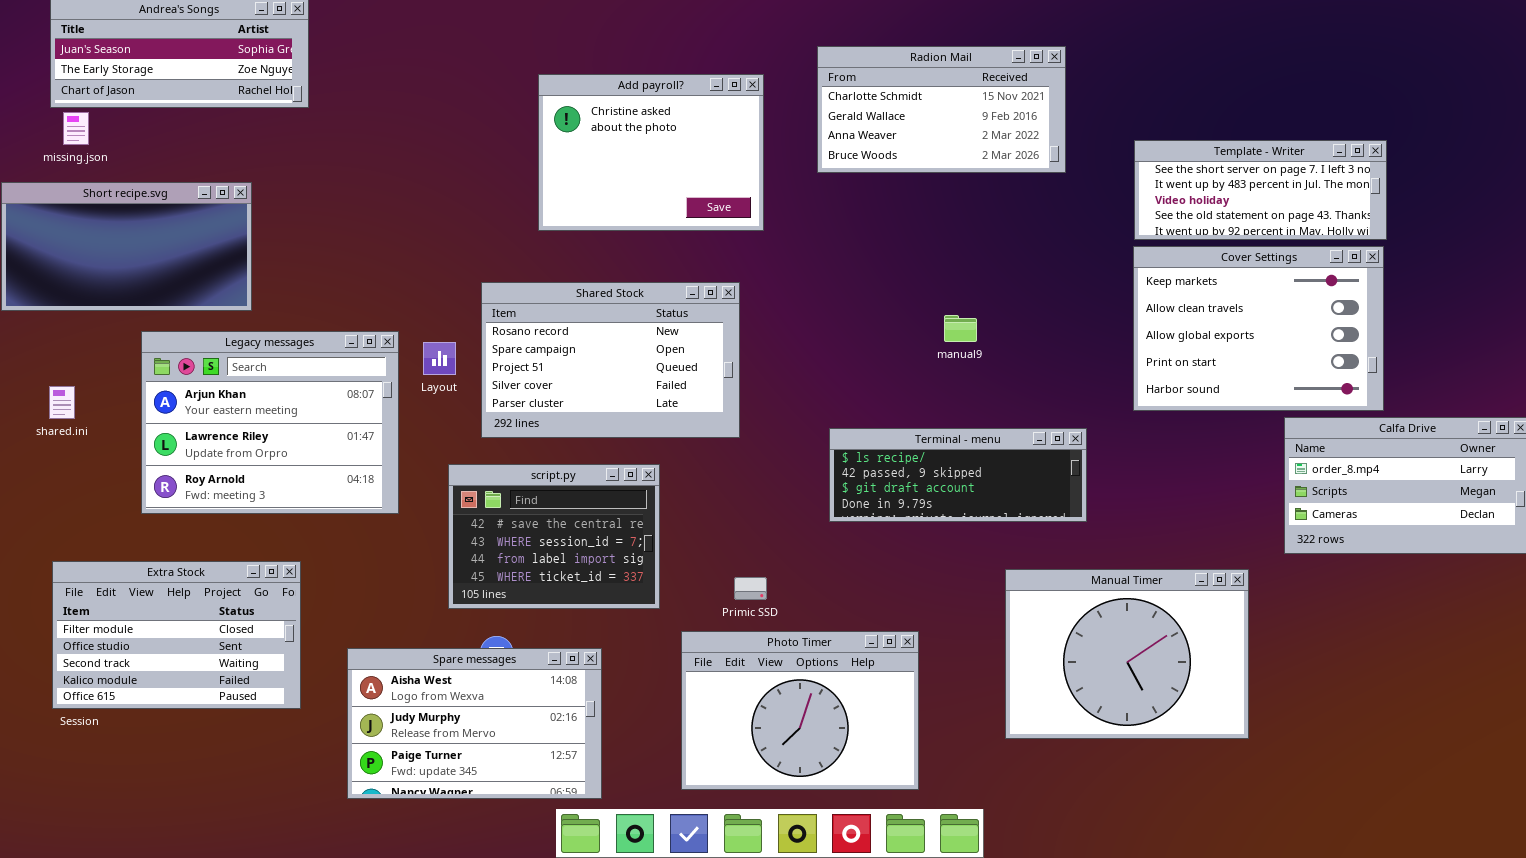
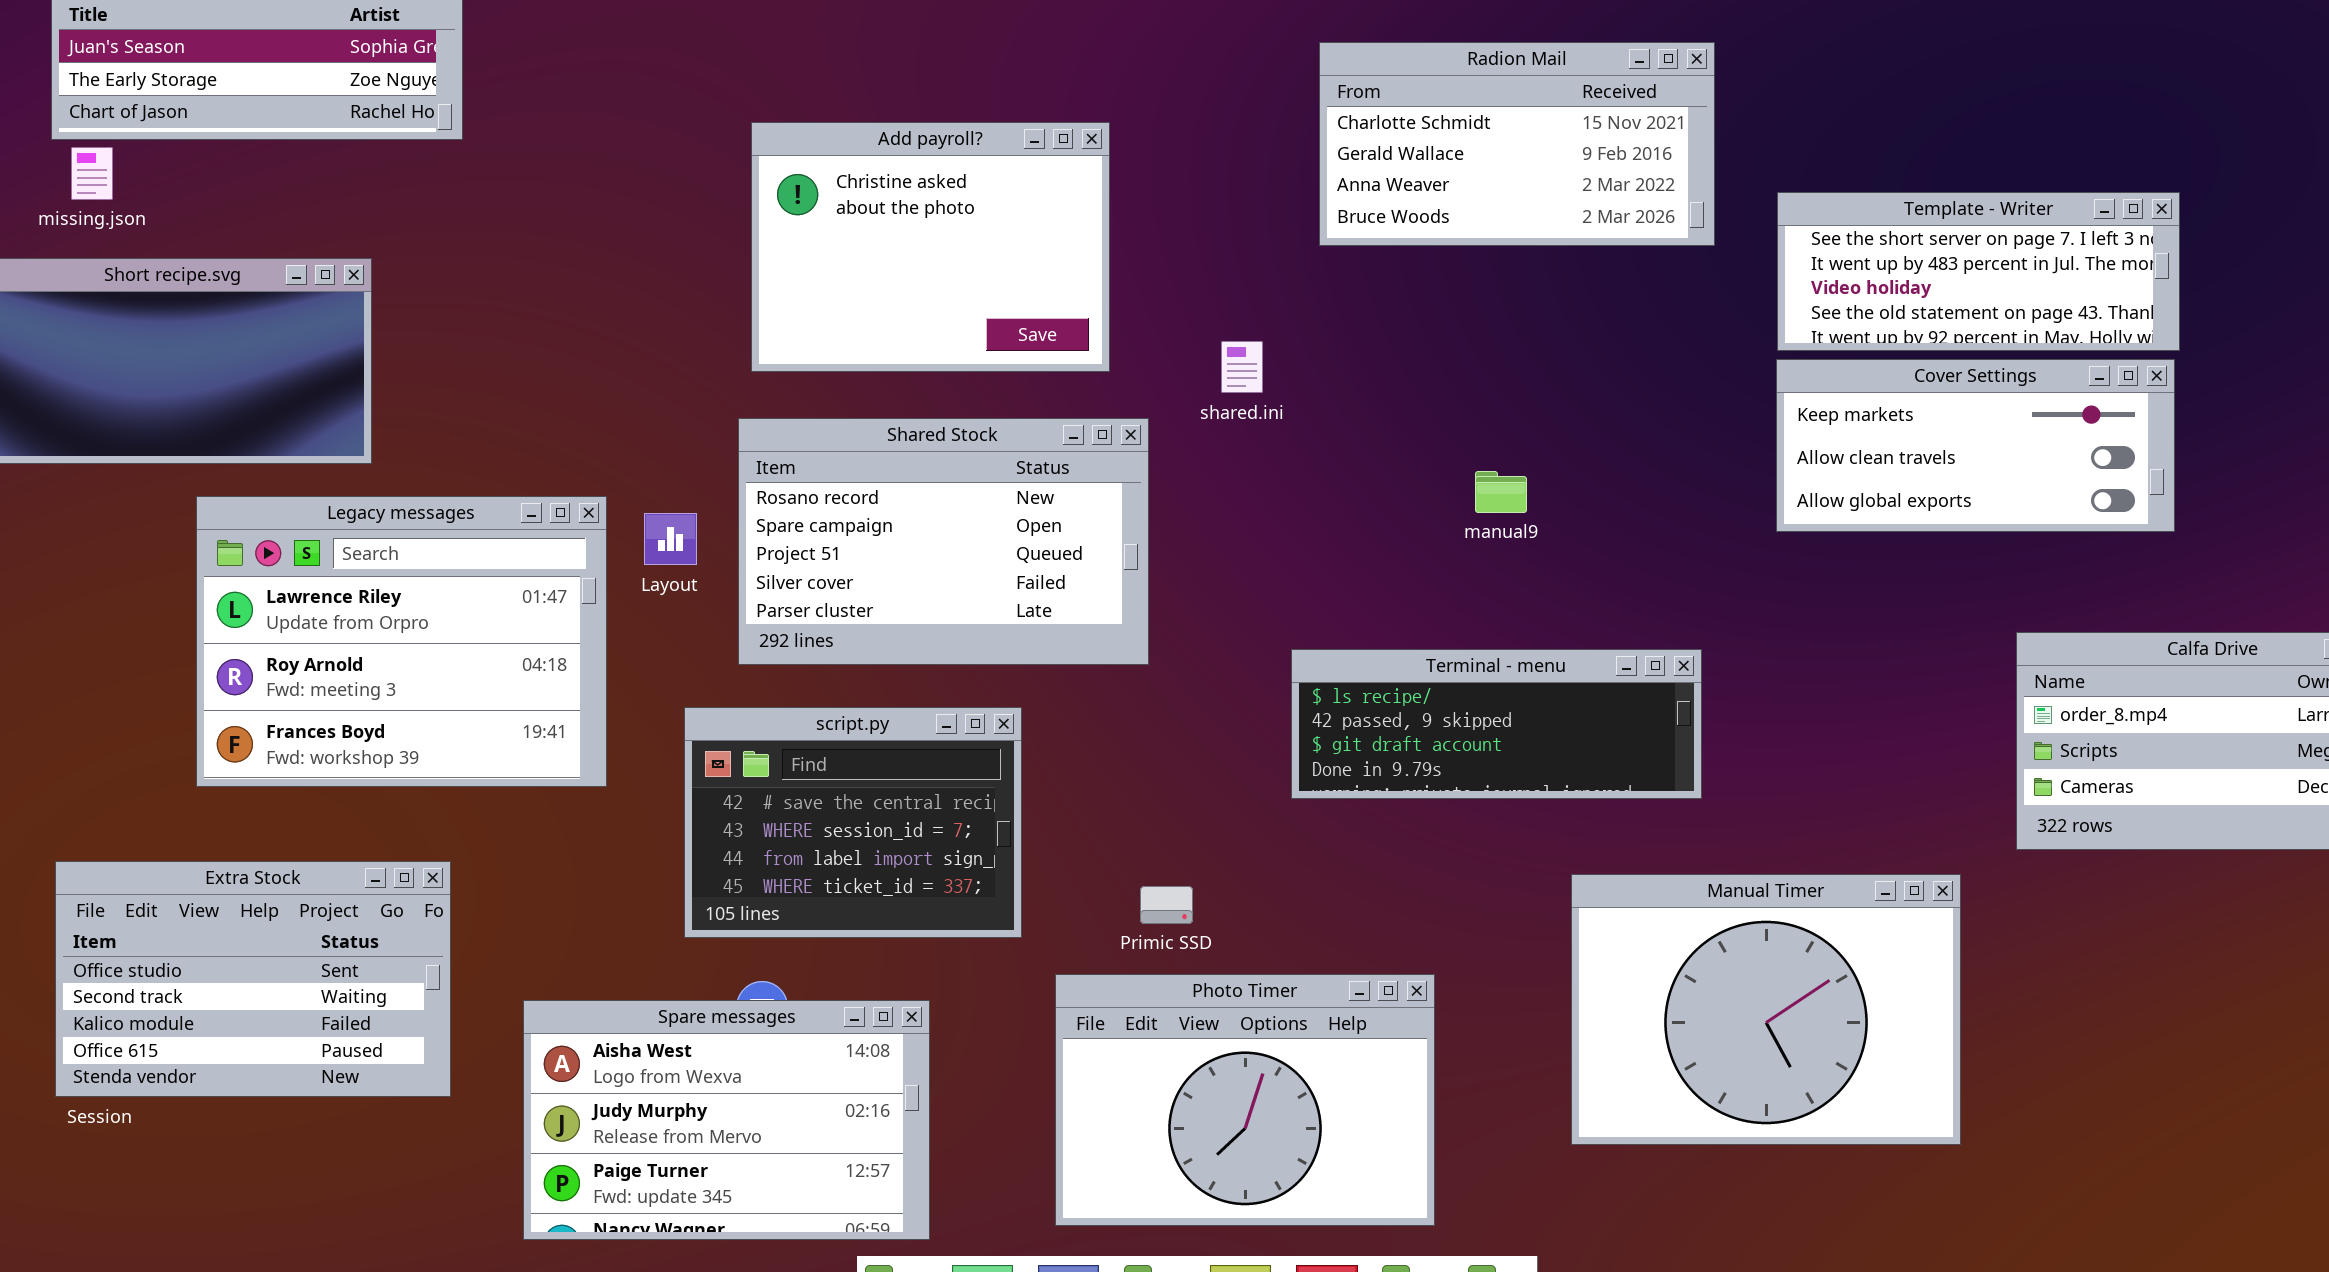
Radion Mail: [817,46,1066,173] -> [1319,42,1715,246], moved
Add payroll?: [538,74,764,231] -> [751,122,1110,372], moved
Cover Settings: [1133,246,1384,411] -> [1776,359,2175,532], resized
Legacy messages: [141,331,399,514] -> [196,496,607,787], scrolled down 1 row
shared.ini: [49,386,75,419] -> [1221,341,1263,393], moved
Extra Stock: [52,561,301,709] -> [55,861,451,1097], scrolled down 1 row

